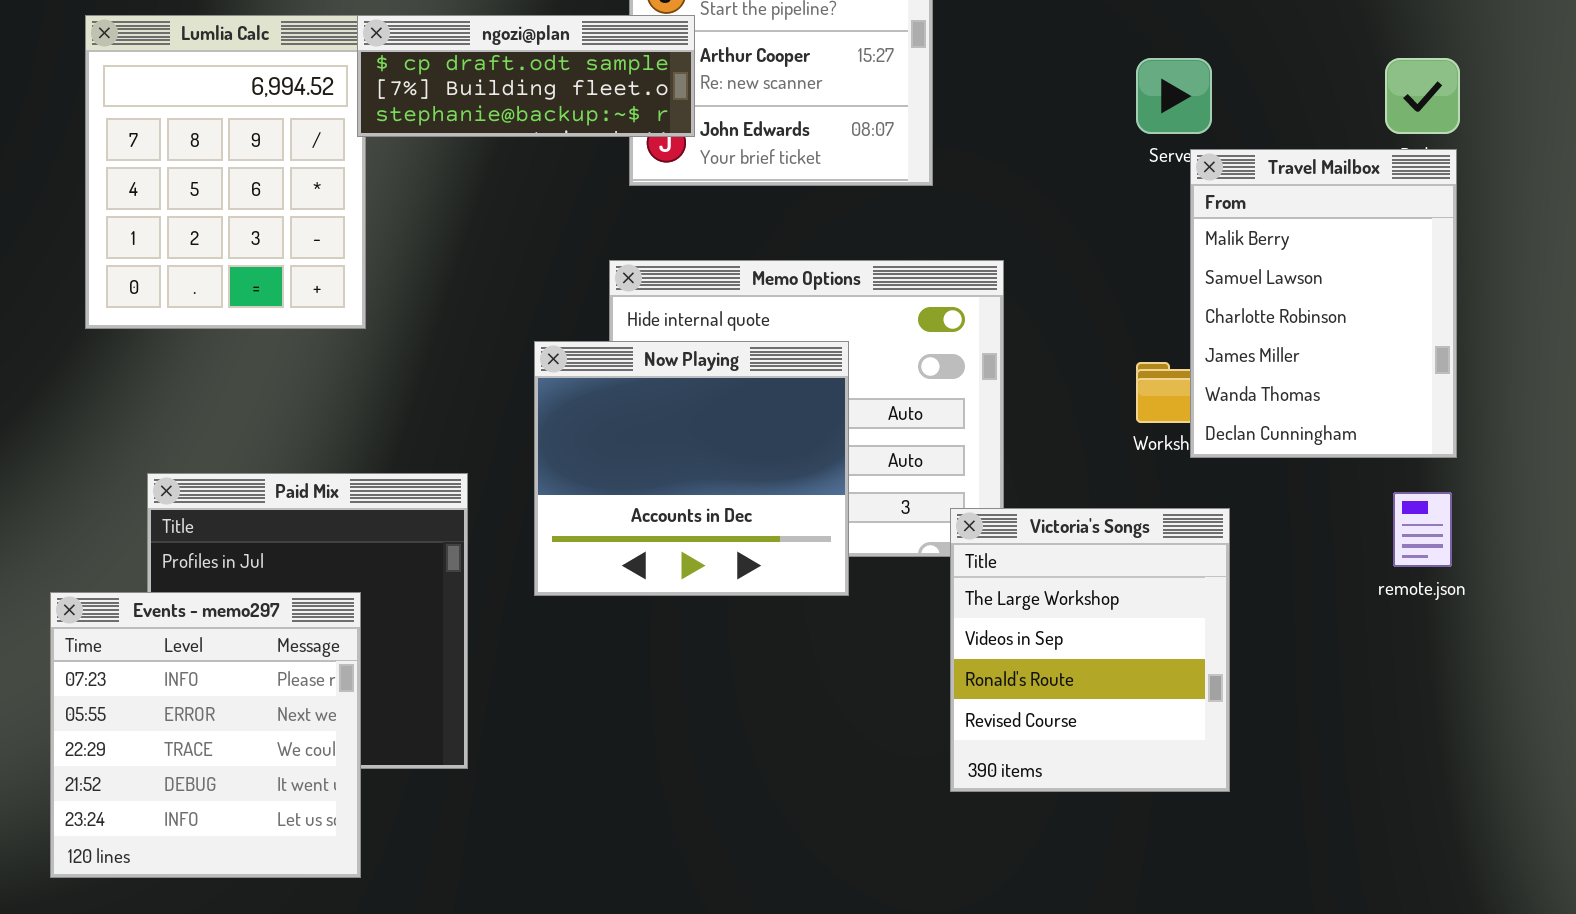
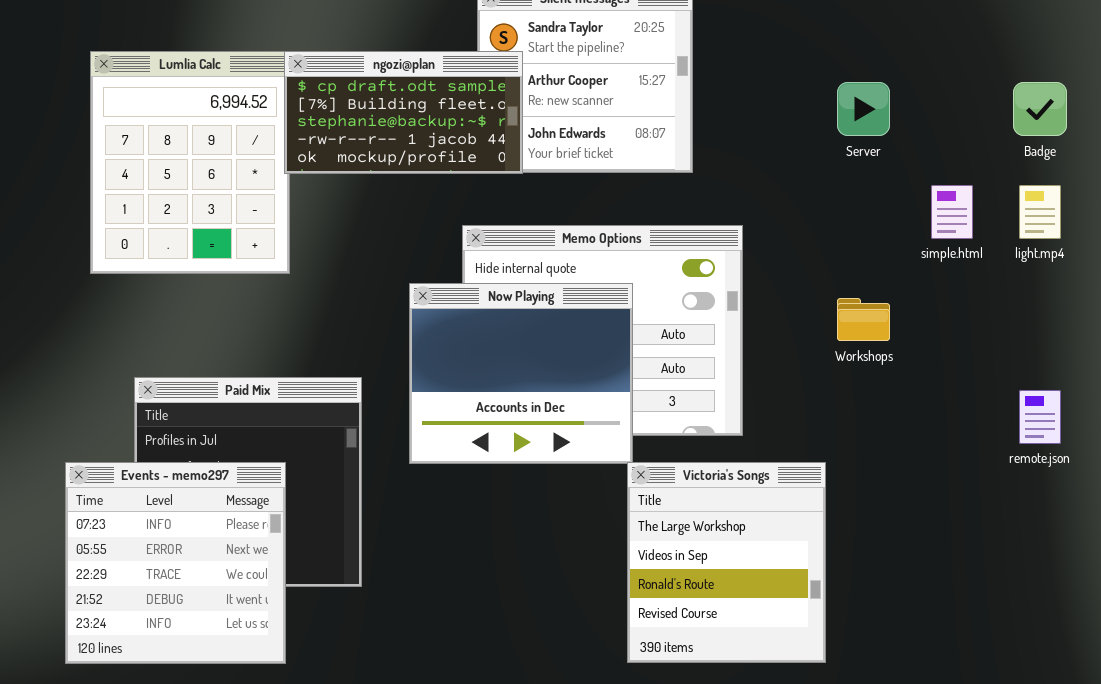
ngozi@plan: [357,15,695,137] -> [284,51,523,174], resized
Travel Mailbox: [1190,149,1457,458] -> none, closed
Victoria's Songs: [950,508,1230,792] -> [627,462,826,663], moved

